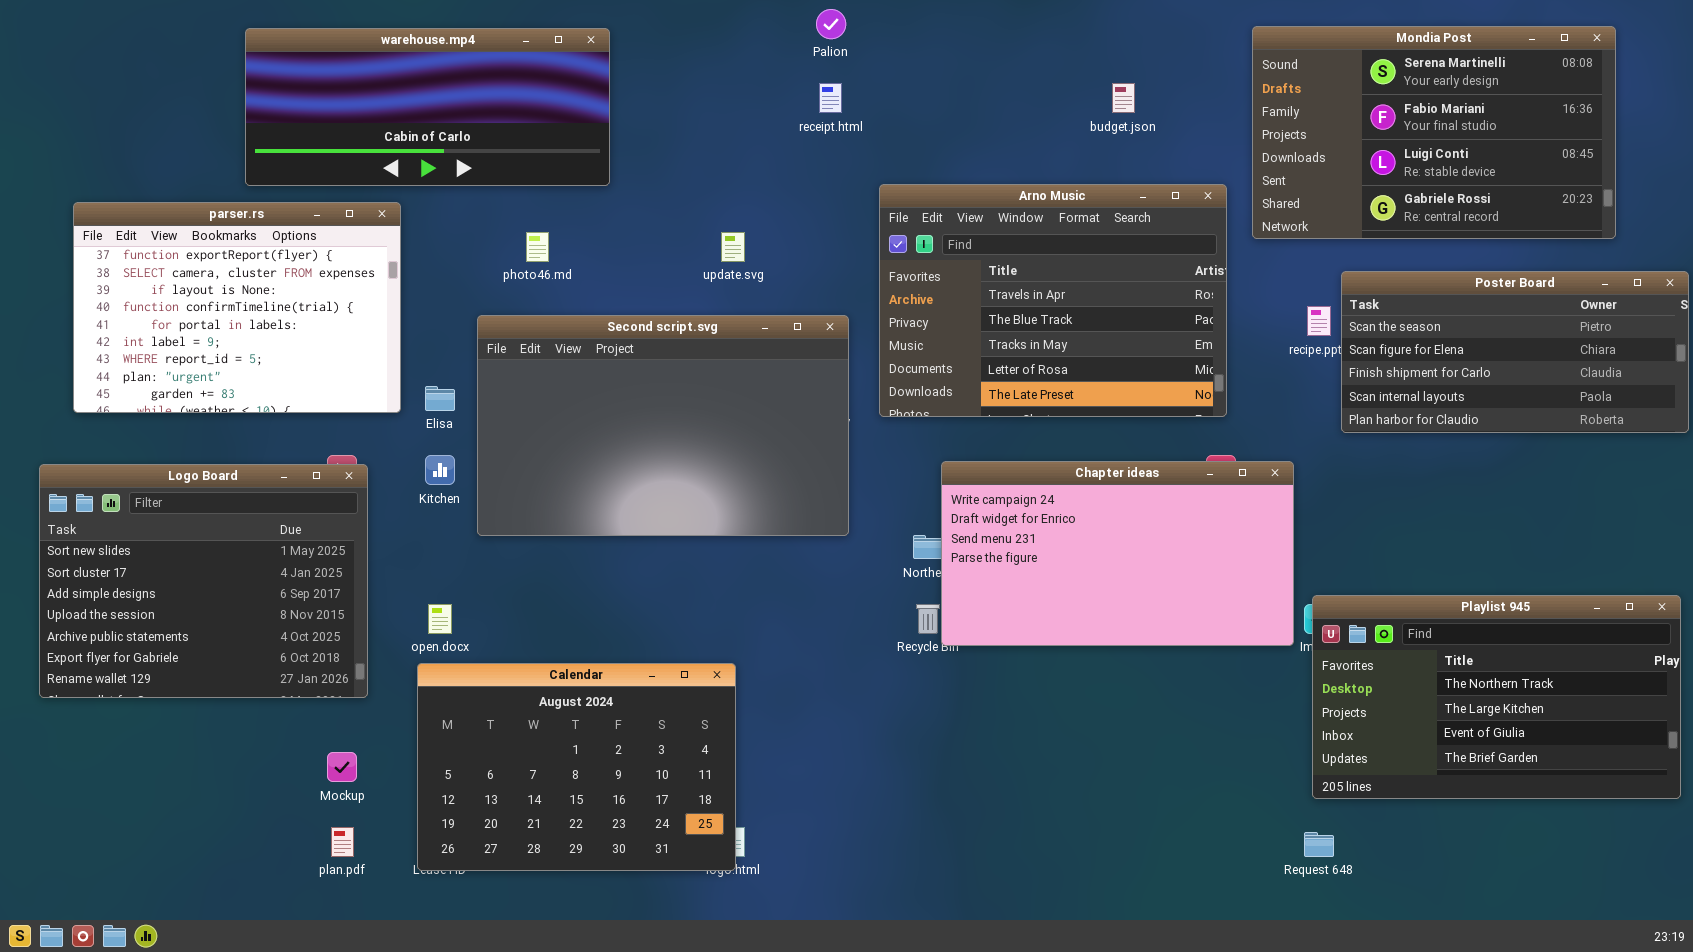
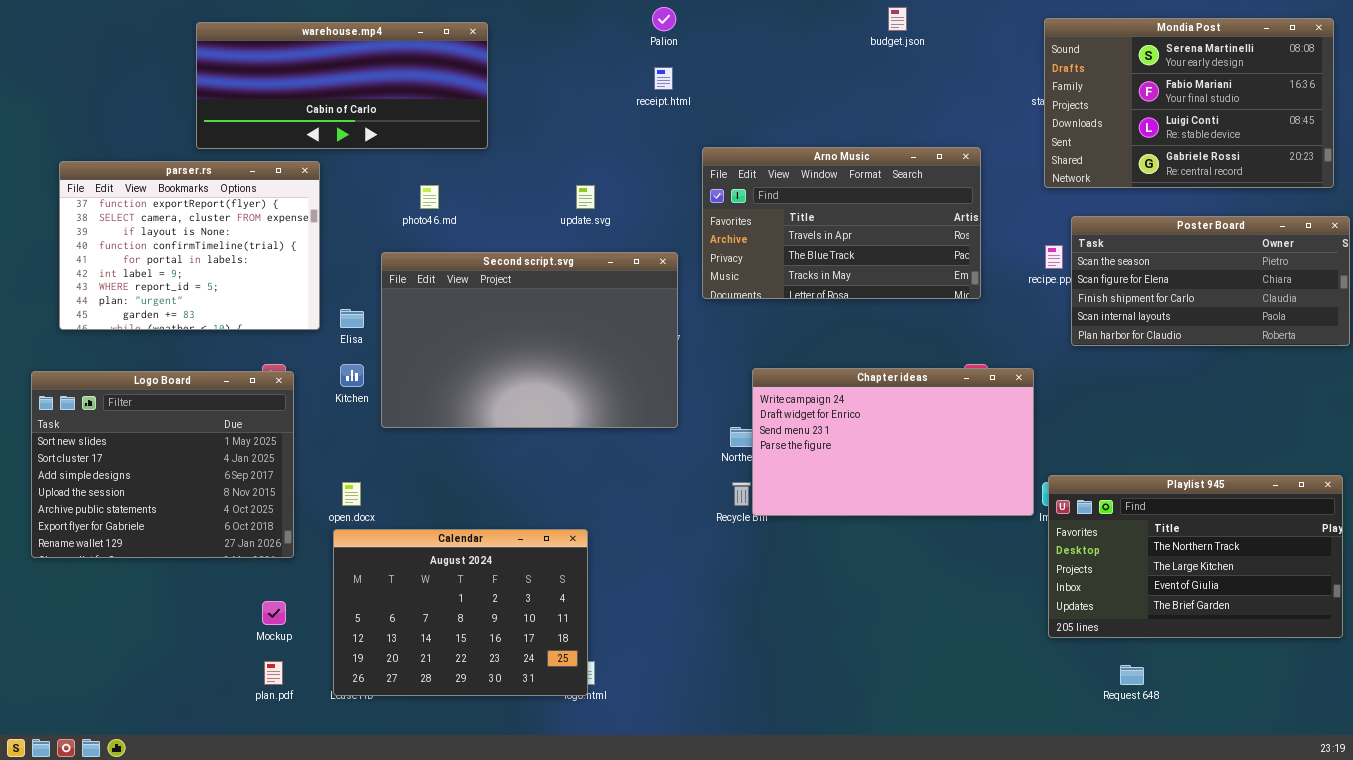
Mondia Post: [1252,26,1616,239] -> [1044,18,1334,188], moved
budget.json: [1112,83,1135,113] -> [888,7,907,31], moved
Arno Music: [879,184,1227,417] -> [702,147,981,299], resized
Request 648: [1304,832,1334,857] -> [1120,665,1144,685], moved

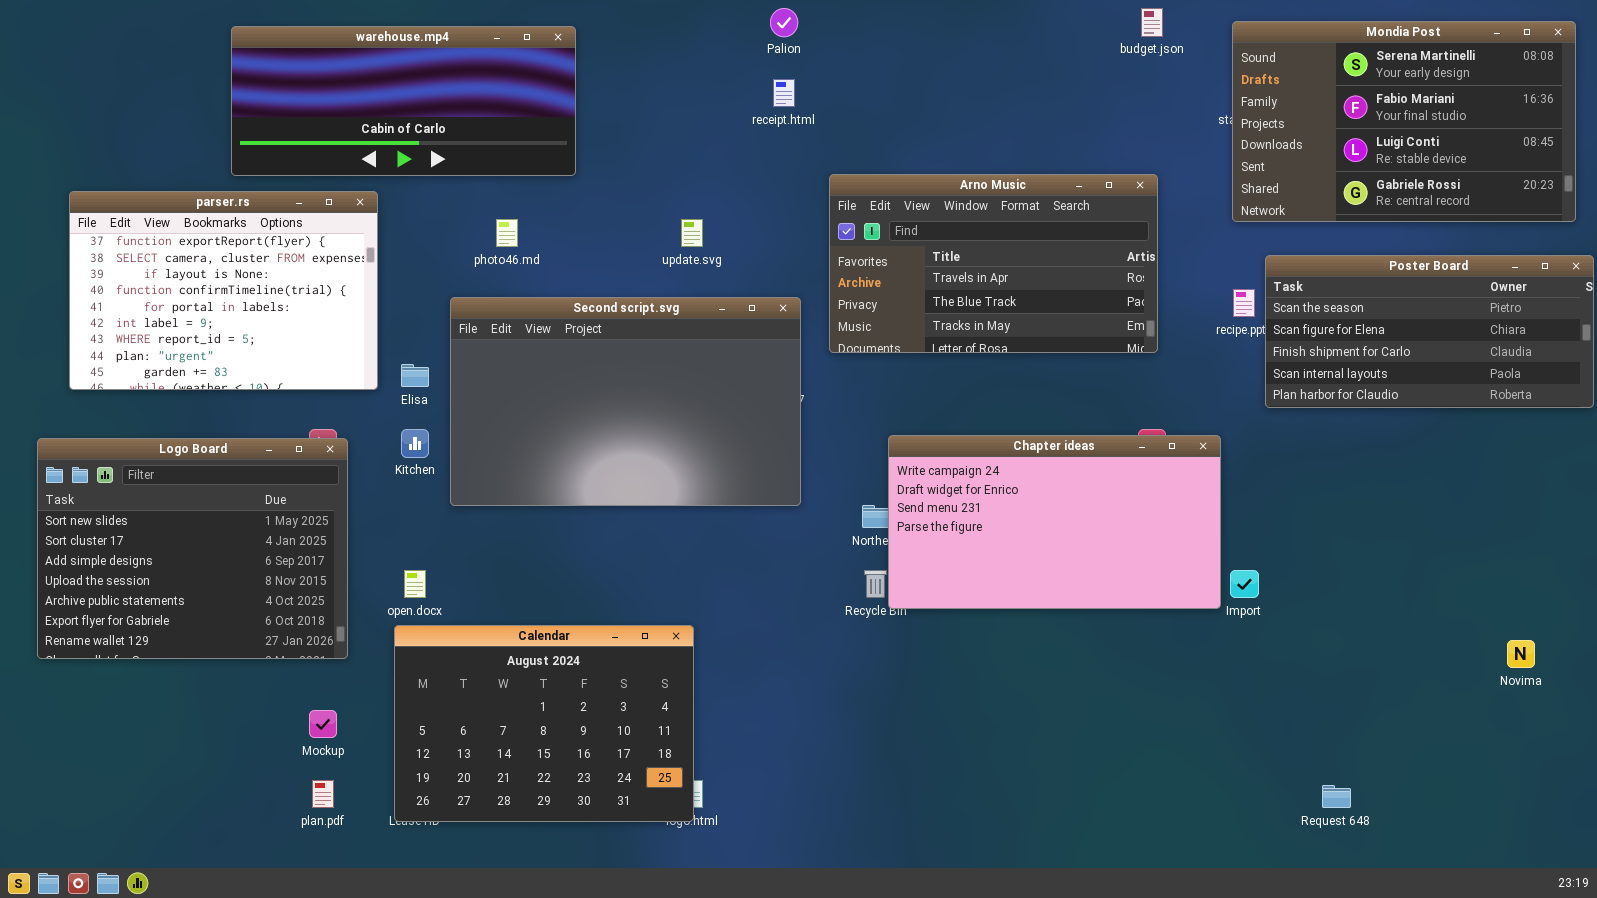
budget.json: [888,7,907,31] -> [1141,8,1163,37], moved
Playlist 945: [1048,475,1343,638] -> none, closed

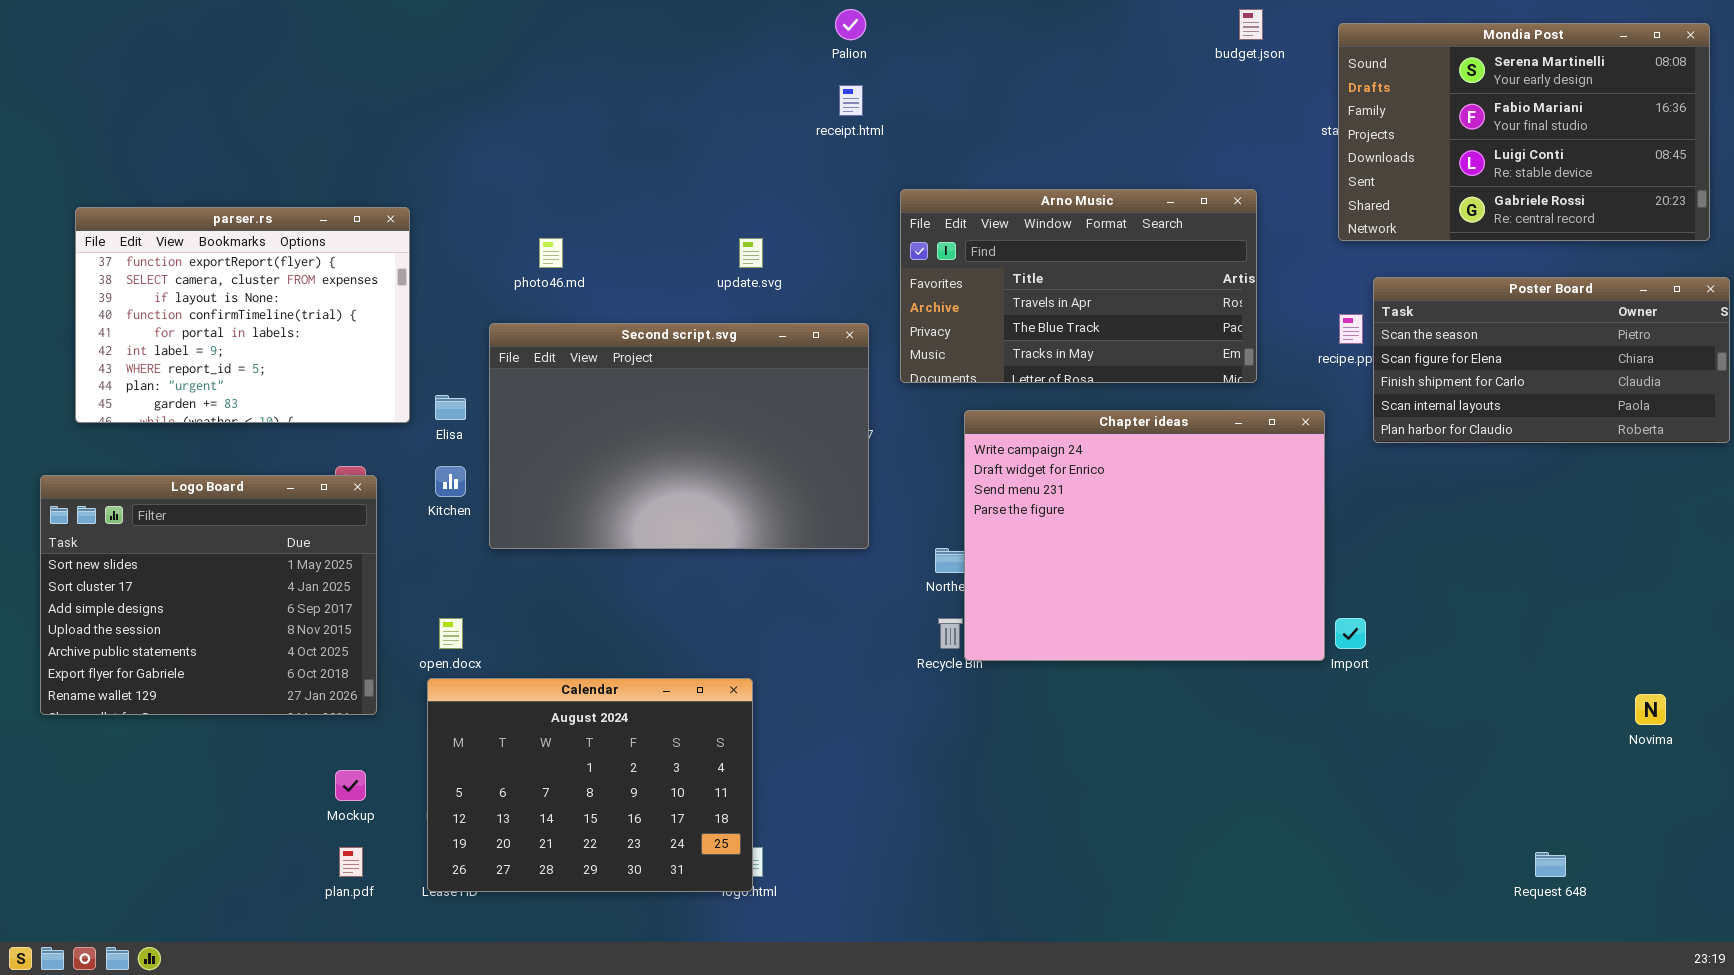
warehouse.mp4: [231,26,576,176] -> none, closed
Chapter ideas: [888,435,1221,609] -> [964,410,1325,661], resized
Request 648: [1322,785,1351,808] -> [1535,852,1566,877], moved

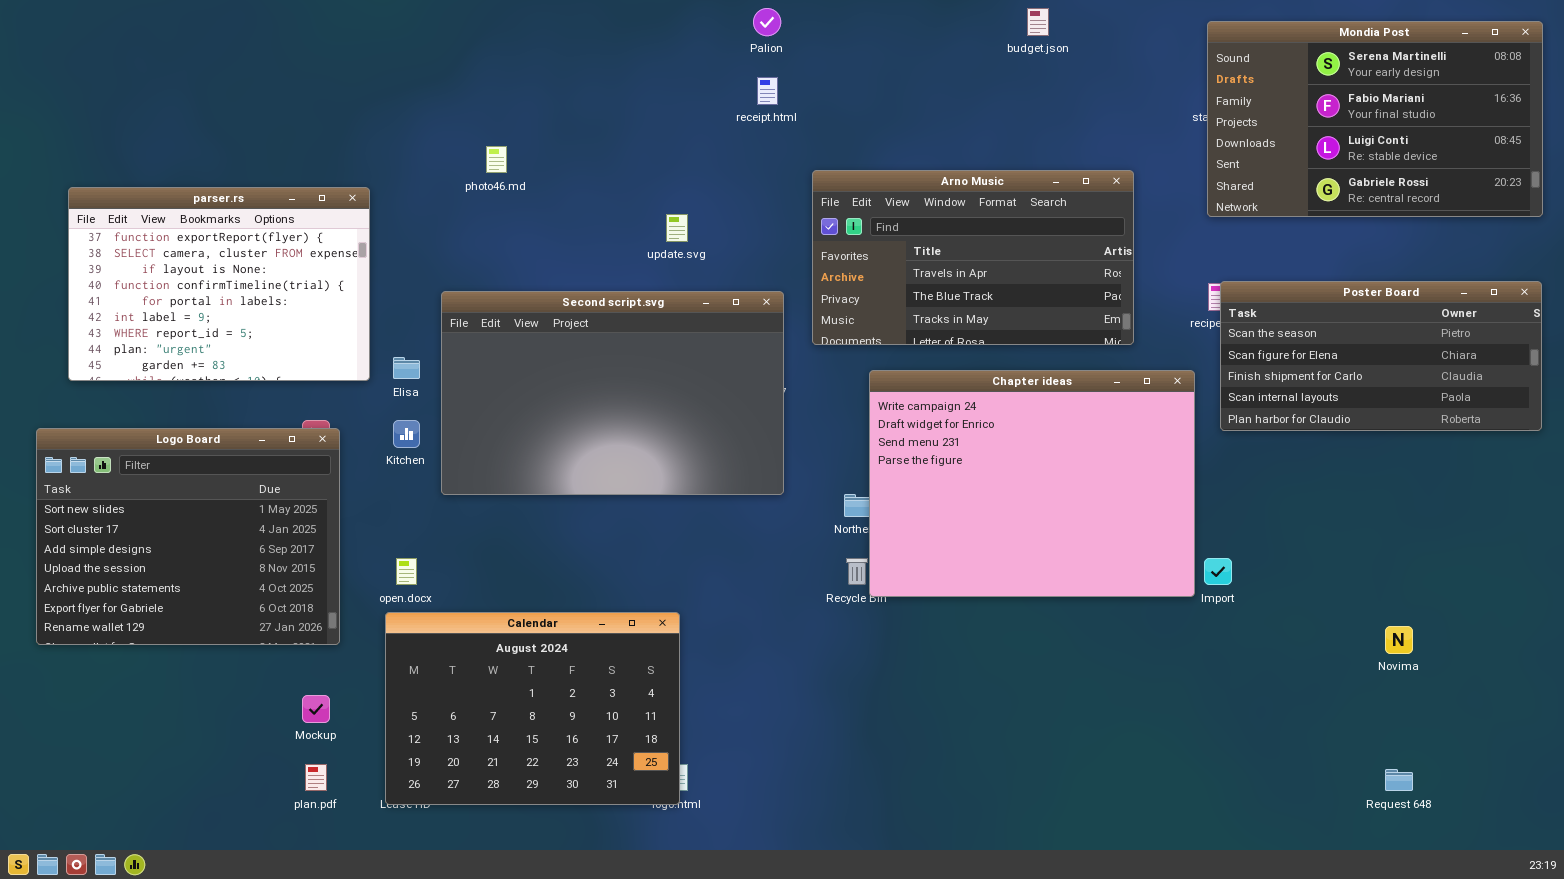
budget.json: [1239,9,1263,40] -> [1027,8,1049,36], moved
photo46.md: [539,238,563,268] -> [486,146,507,173], moved
Poster Board: [1373,277,1730,443] -> [1220,281,1542,431], moved
Novima: [1635,694,1666,725] -> [1385,626,1413,654], moved

